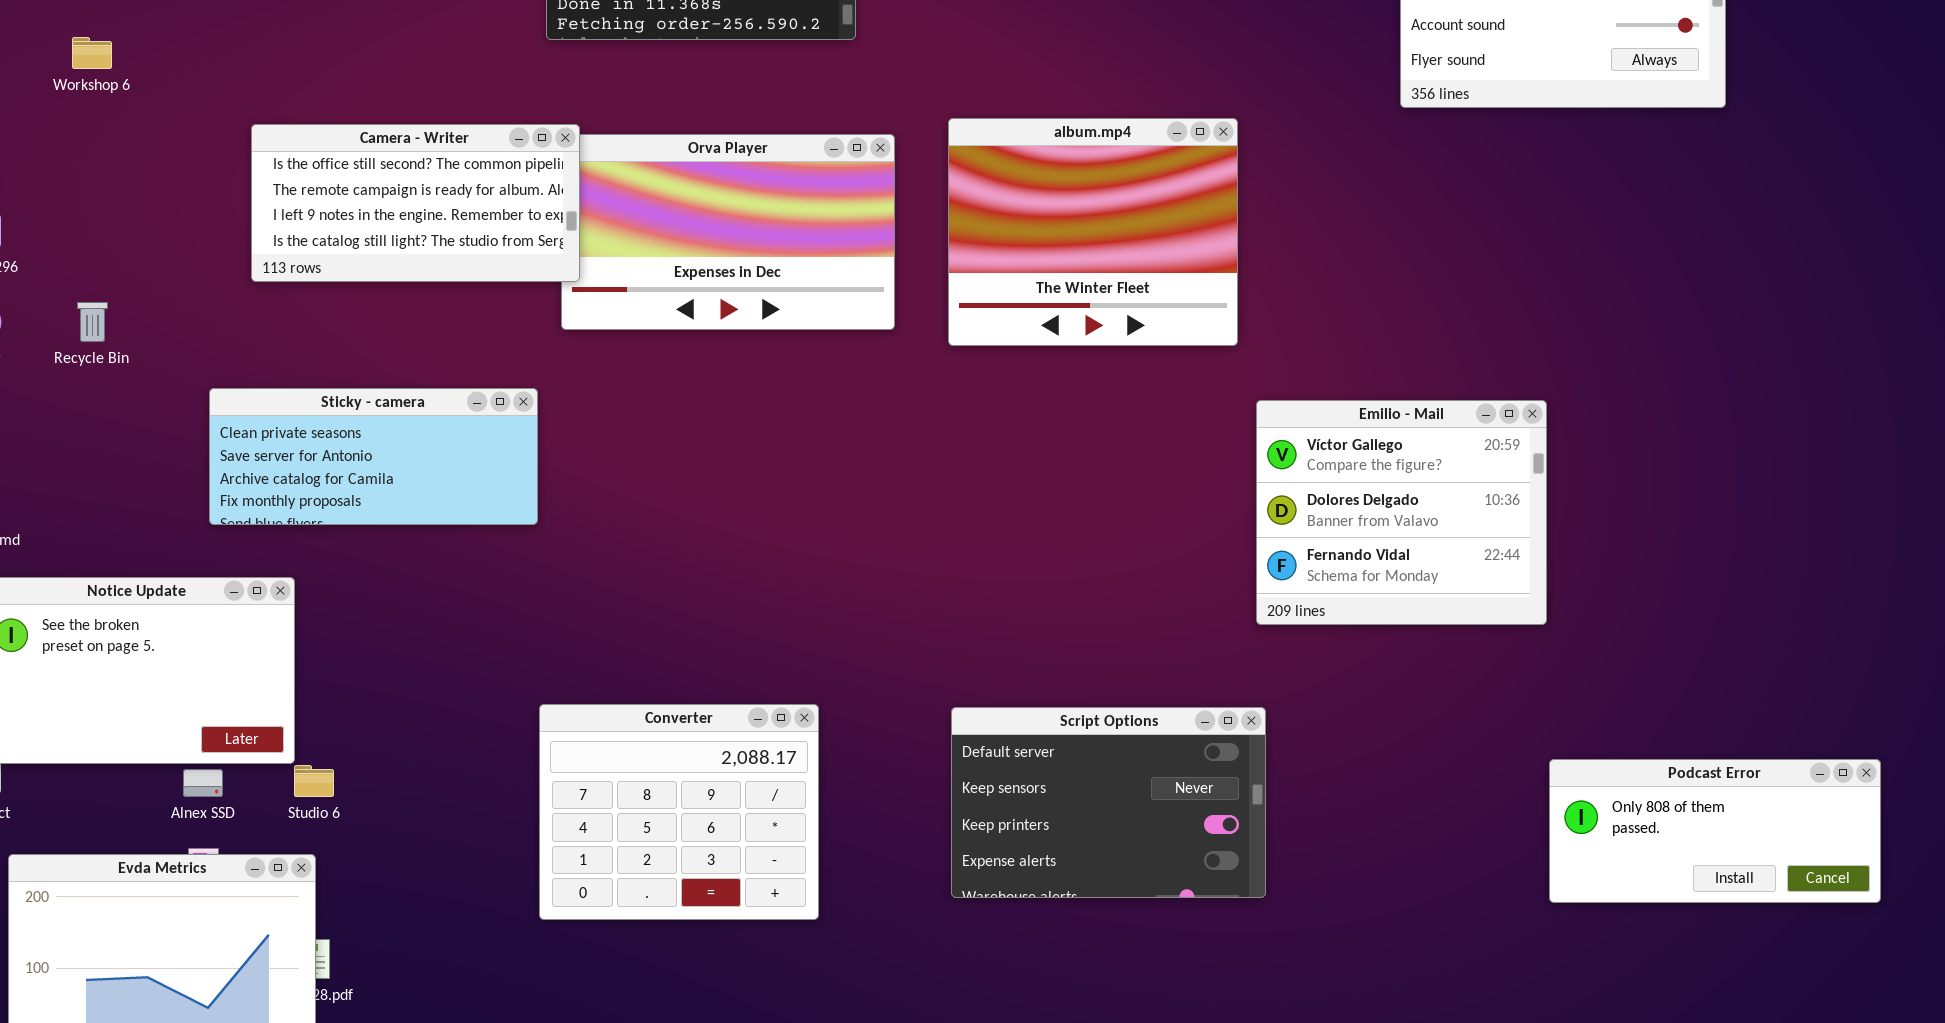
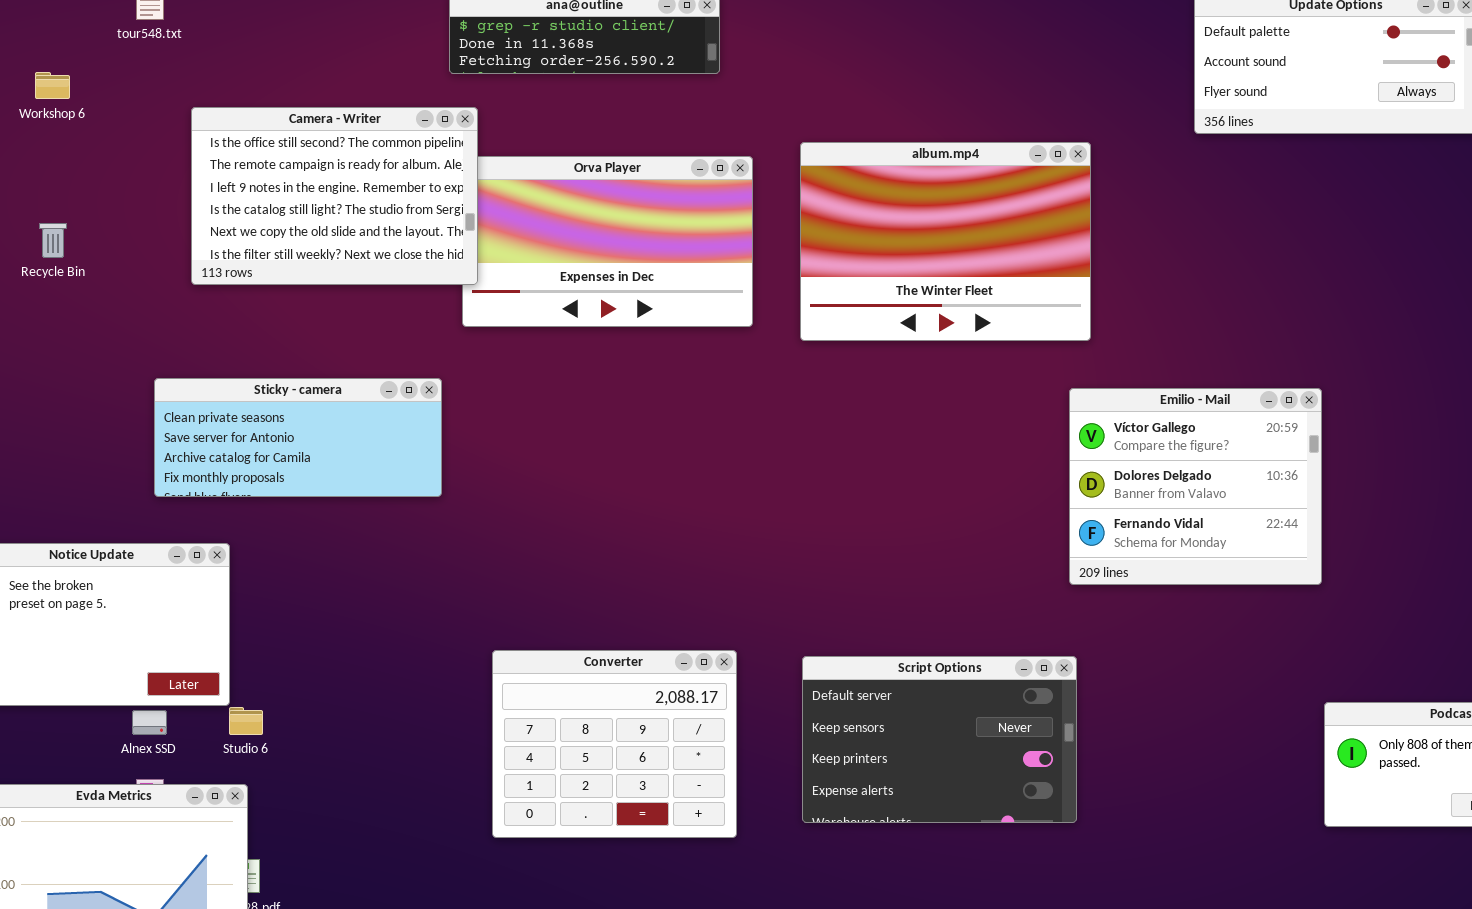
album.mp4: [948,118,1238,346] -> [800,142,1091,341], resized
Camera - Writer: [251,124,580,282] -> [191,107,478,285], resized
Recycle Bin: [77,302,108,342] -> [39,223,67,258], moved
Converter: [539,704,819,920] -> [492,650,737,838], moved

